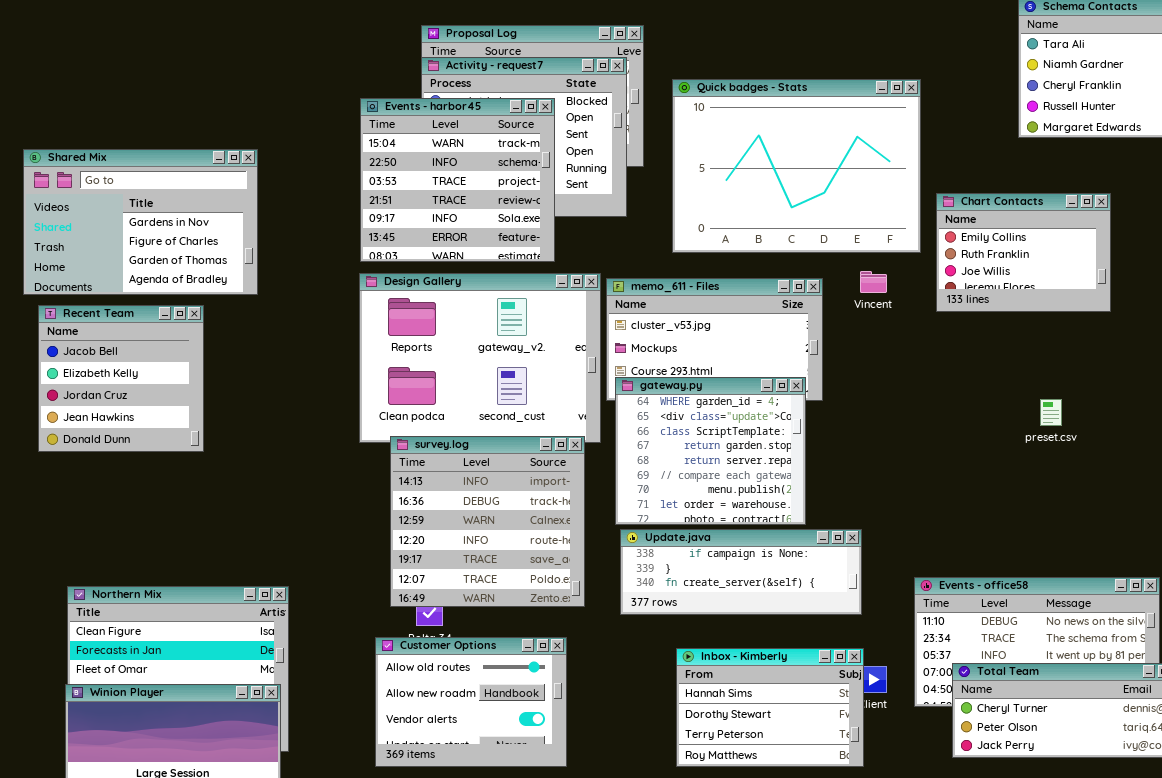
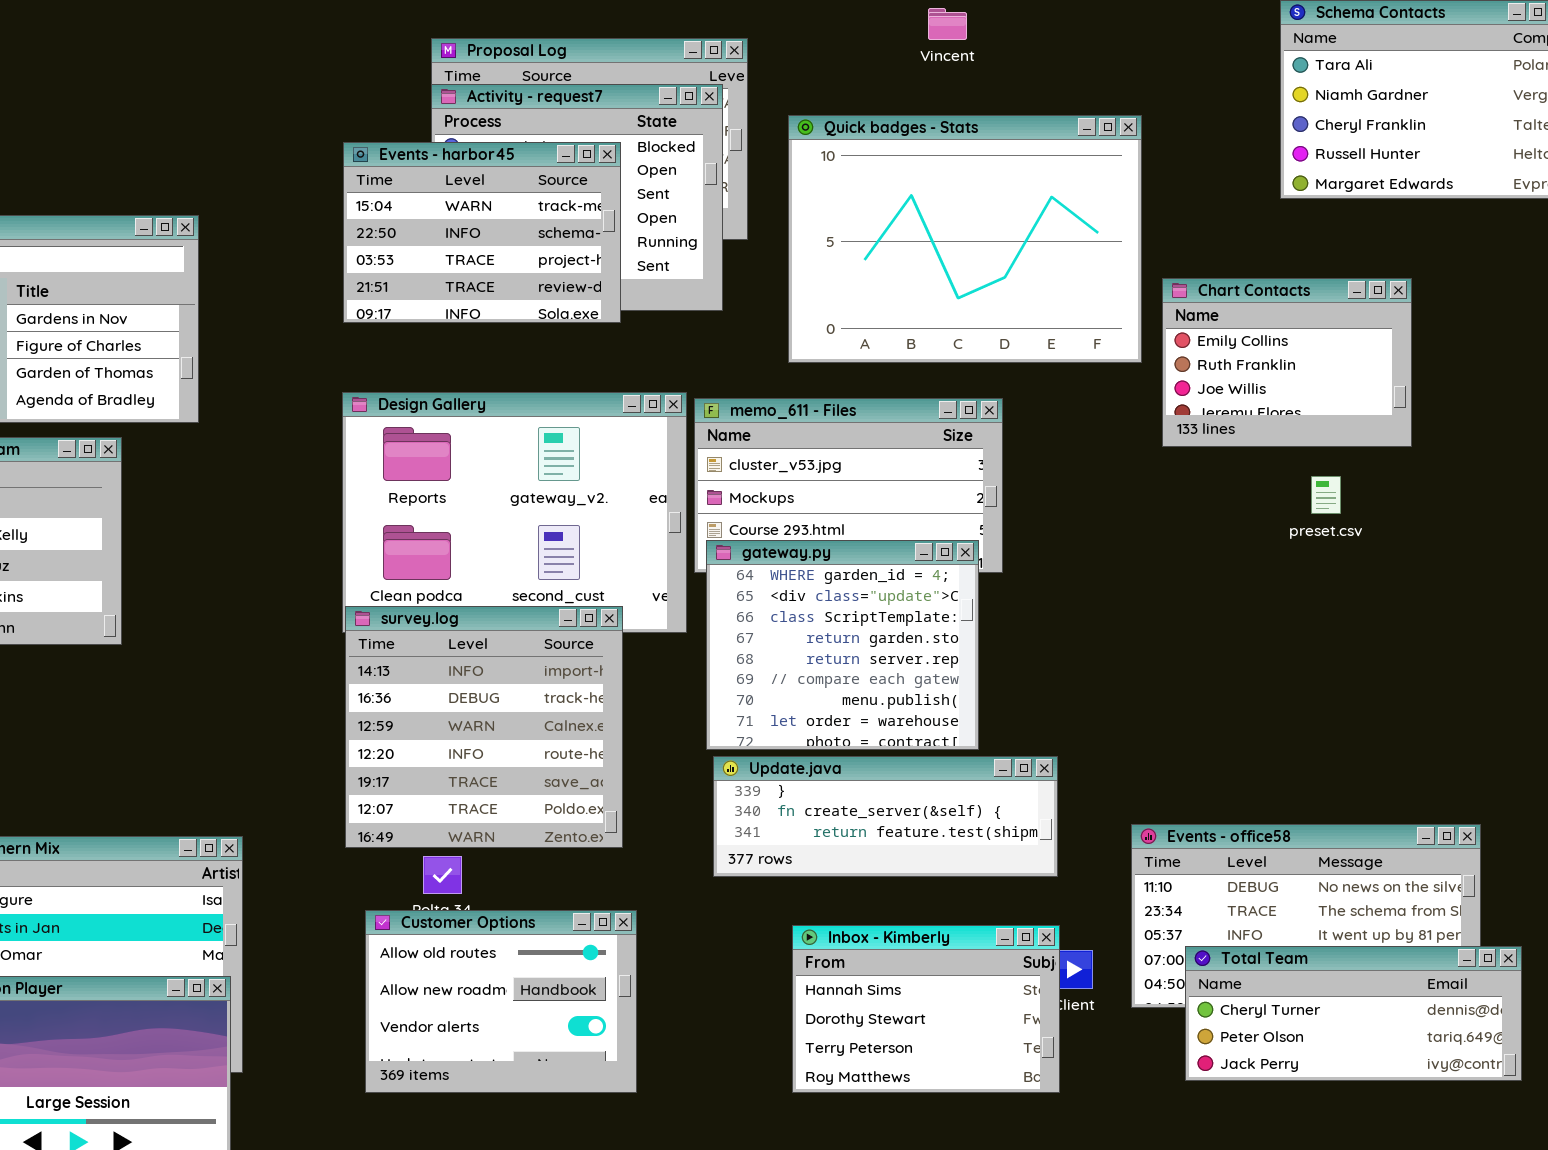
Events - harbor45: [360,98,555,262] -> [343,142,621,323], resized
Vincent: [860,271,887,293] -> [928,8,967,40], moved
preset.csv: [1040,399,1062,426] -> [1311,476,1341,514], moved
survey.log: [390,436,585,607] -> [345,606,623,848], moved
Update.java: [620,529,862,615] -> [713,756,1058,877], scrolled down 1 row

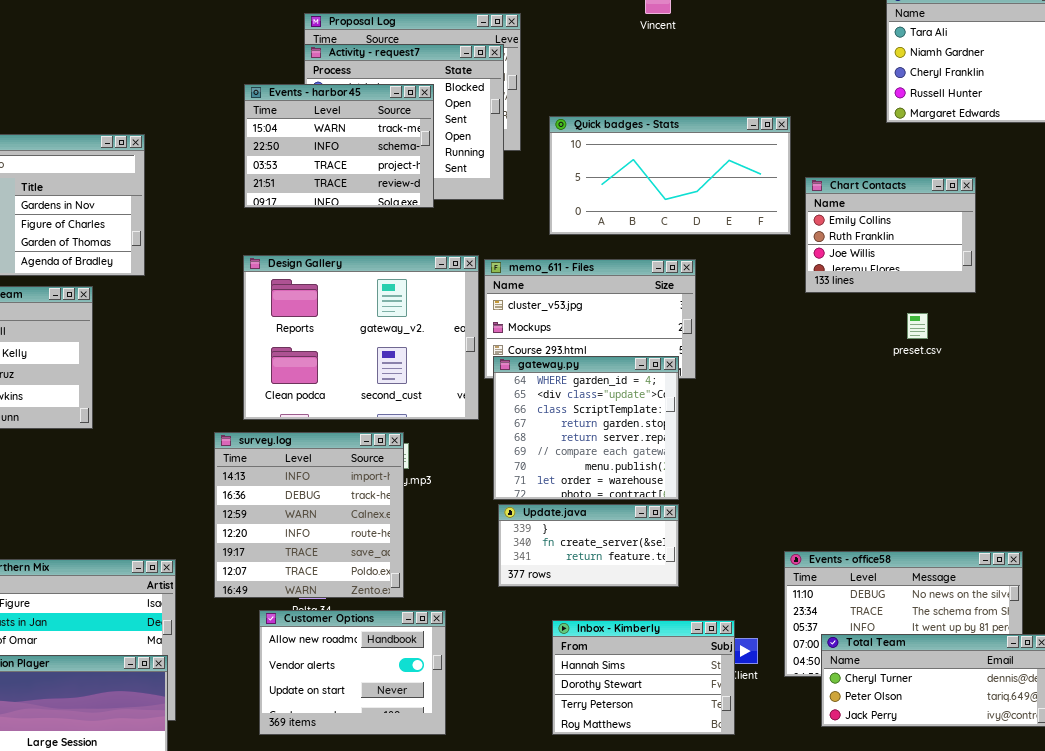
Quick badges - Stats: [788,115,1142,363] -> [549,116,791,235], resized
survey.log: [345,606,623,848] -> [214,432,404,598], moved
Update.java: [713,756,1058,877] -> [498,504,679,587], resized
Customer Options: [365,910,637,1093] -> [259,610,446,735], scrolled down 1 row

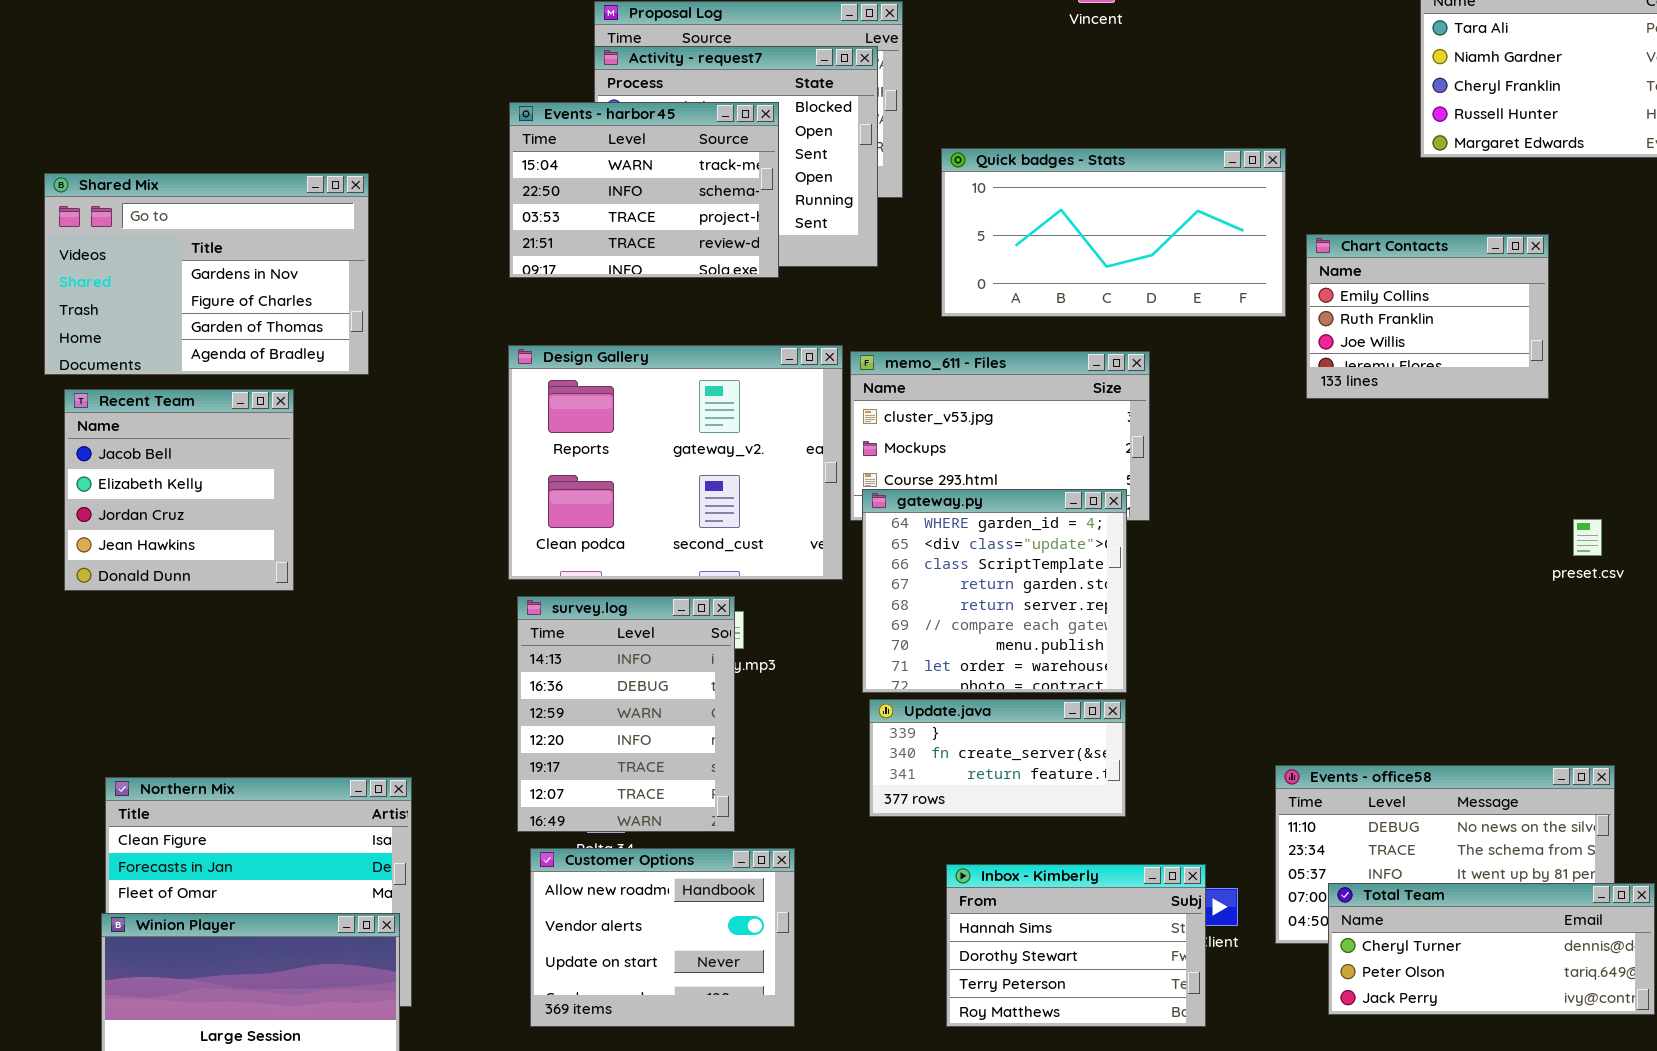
preset.csv: [907,313,928,339] -> [1573,519,1602,556], moved
survey.log: [214,432,404,598] -> [517,596,735,832], resized

